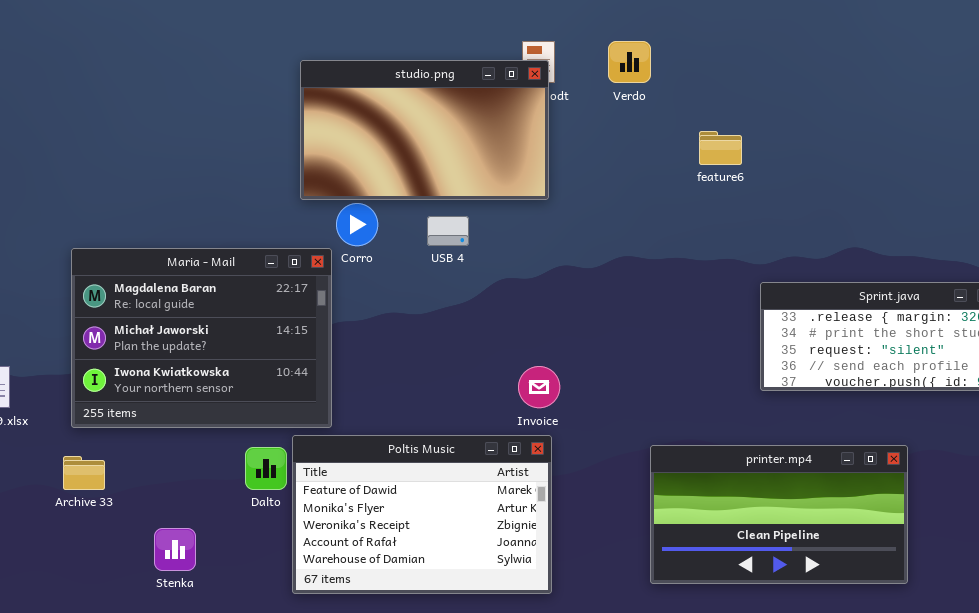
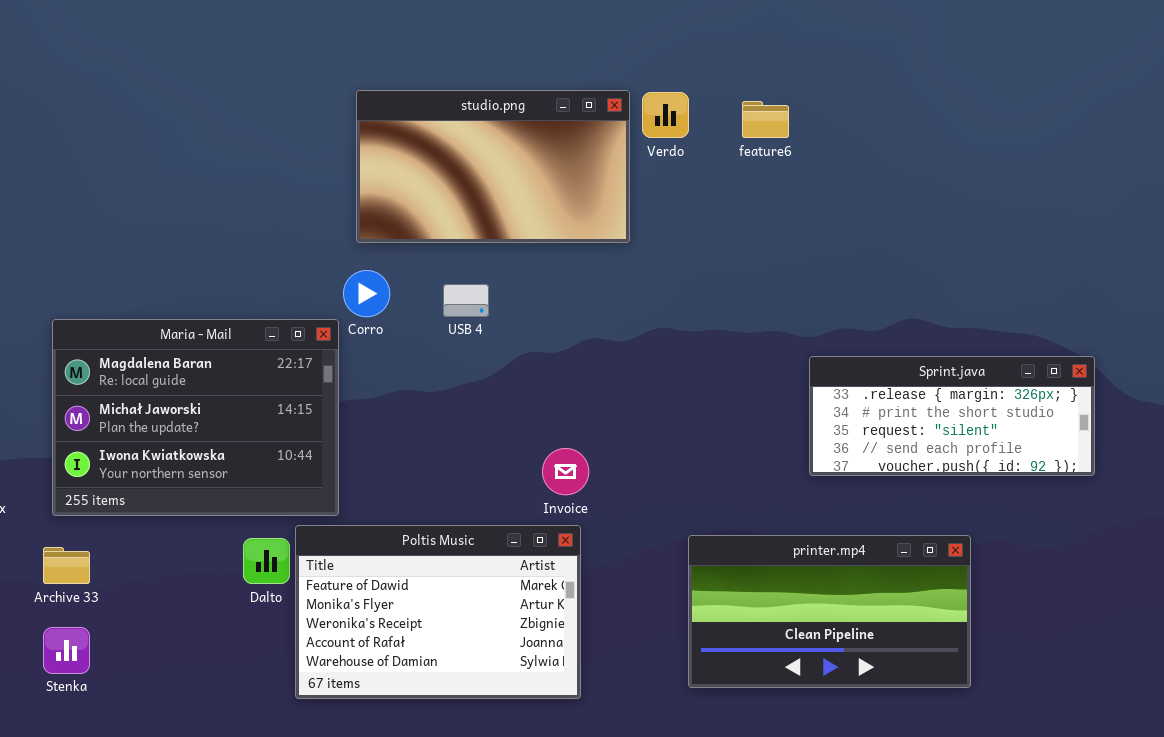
studio.png: [300,60,549,200] -> [356,90,630,243], moved
feature6: [699,131,742,165] -> [742,101,789,138], moved
Stenka: [154,528,196,571] -> [43,627,90,674], moved

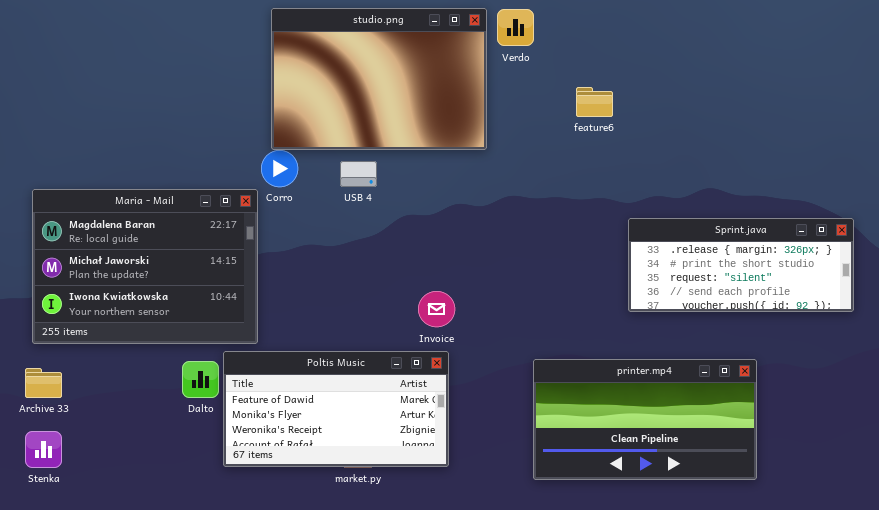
studio.png: [356,90,630,243] -> [271,8,487,150], resized
feature6: [742,101,789,138] -> [576,87,613,117], moved
Poltis Music: [295,525,581,699] -> [223,351,449,467], resized

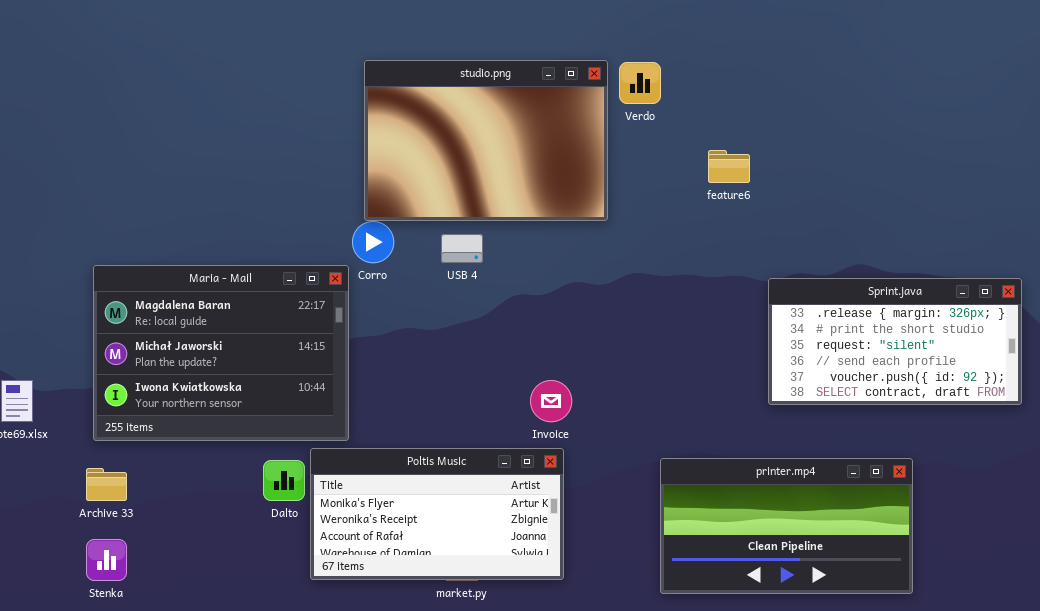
Sprint.java: [628,218,854,312] -> [768,278,1022,405], resized
Poltis Music: [223,351,449,467] -> [310,448,564,580], scrolled down 1 row

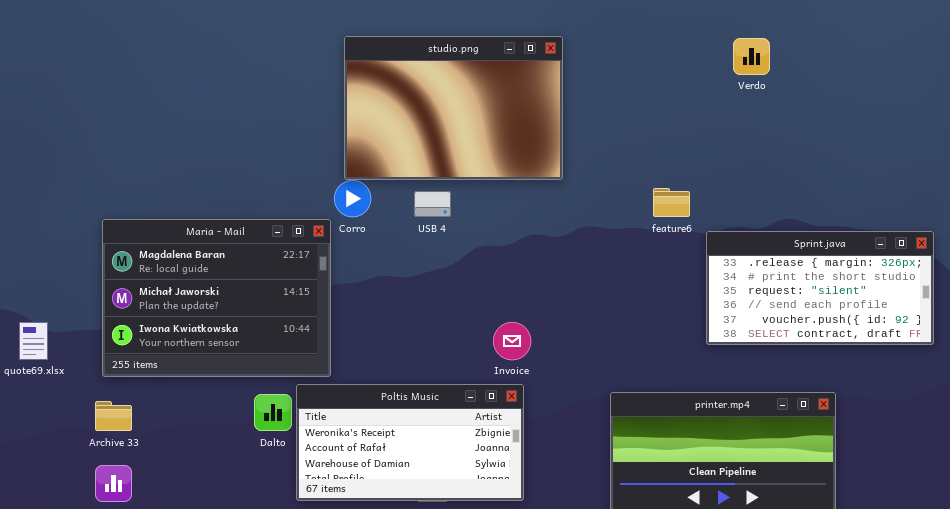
Verdo: [619,62,661,104] -> [733,38,770,75], moved
feature6: [708,150,750,183] -> [653,188,690,217], moved
Poltis Music: [310,448,564,580] -> [296,384,524,501], scrolled down 1 row

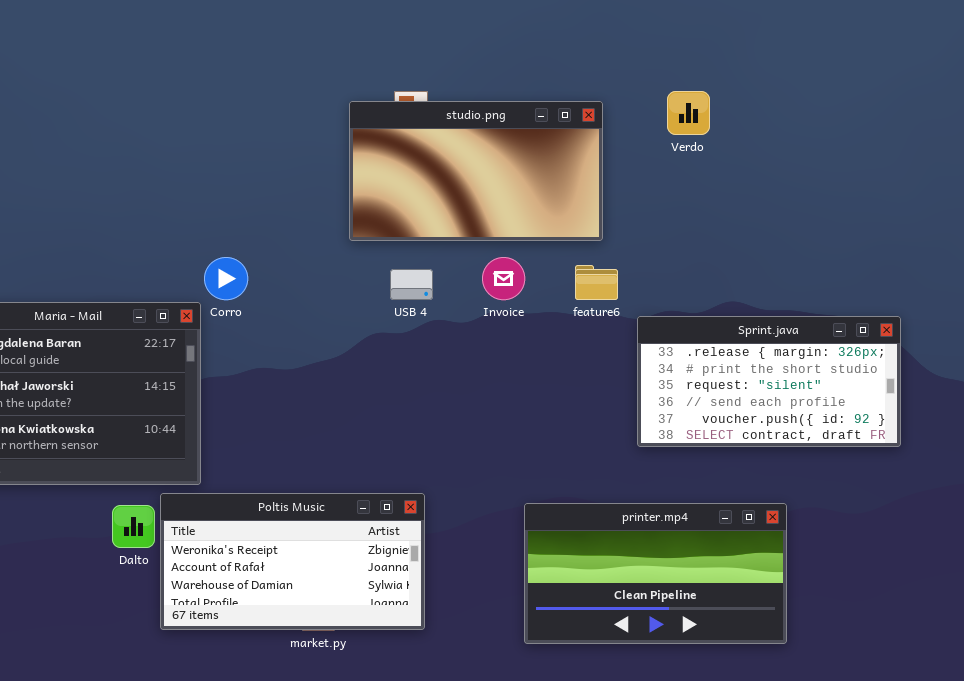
studio.png: [344,36,563,180] -> [349,101,603,241], moved, resized
USB 4: [414,191,451,217] -> [390,269,433,300], moved
Invoice: [493,322,531,360] -> [482,257,525,300], moved

